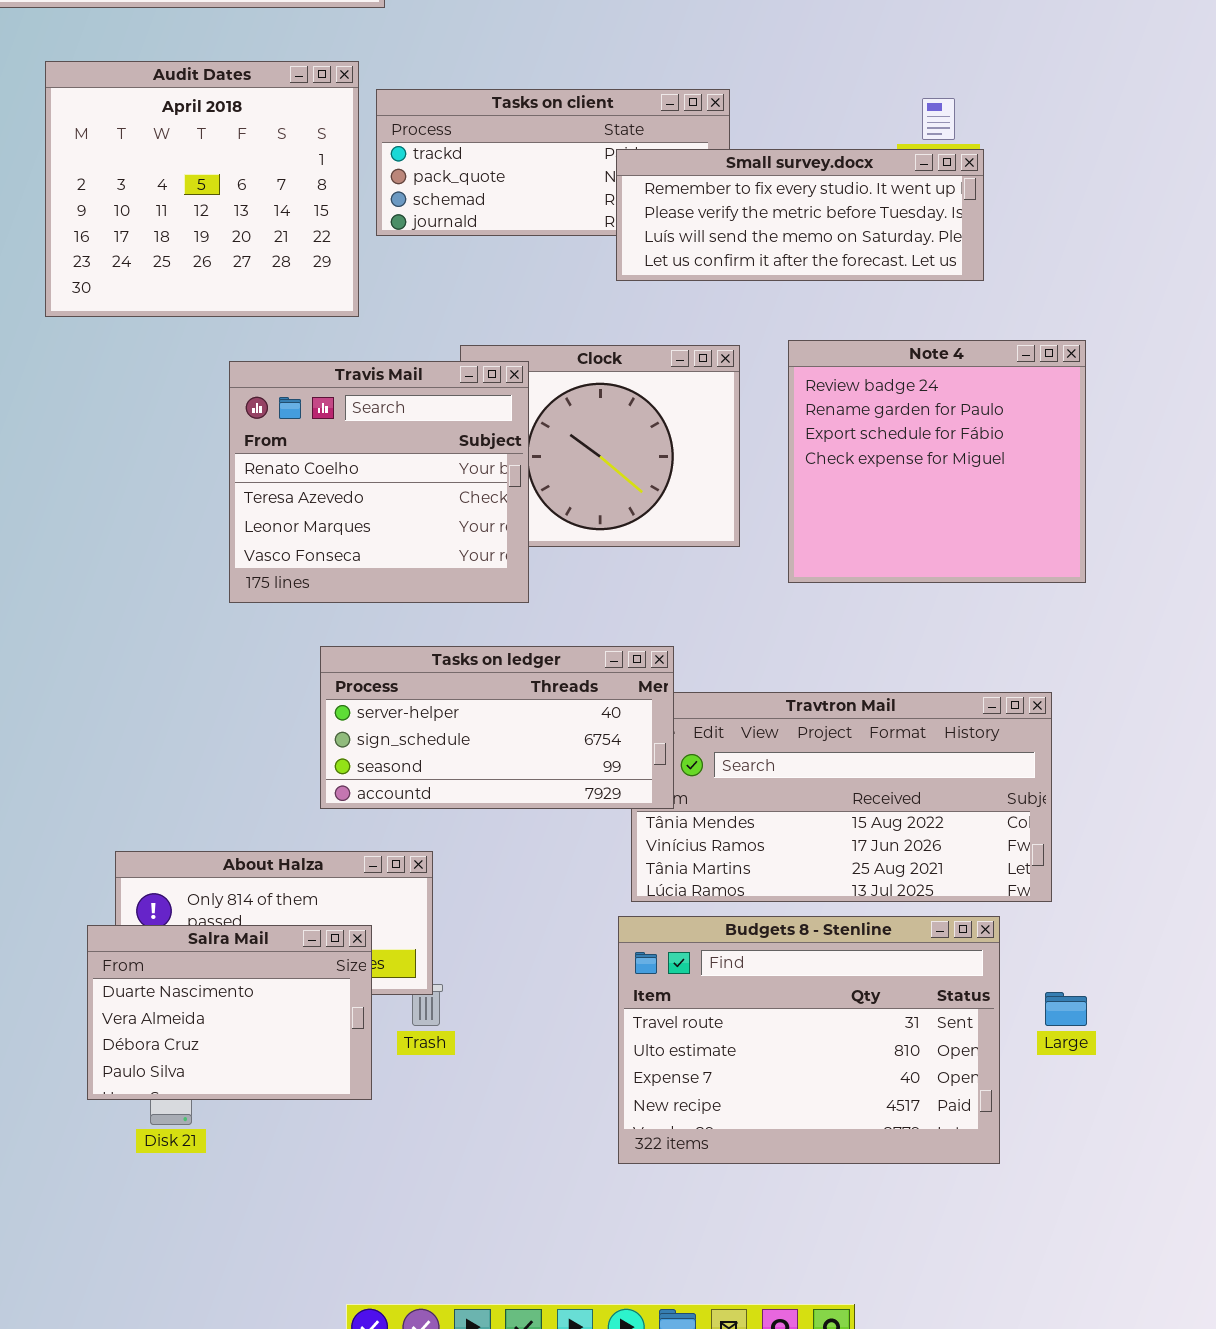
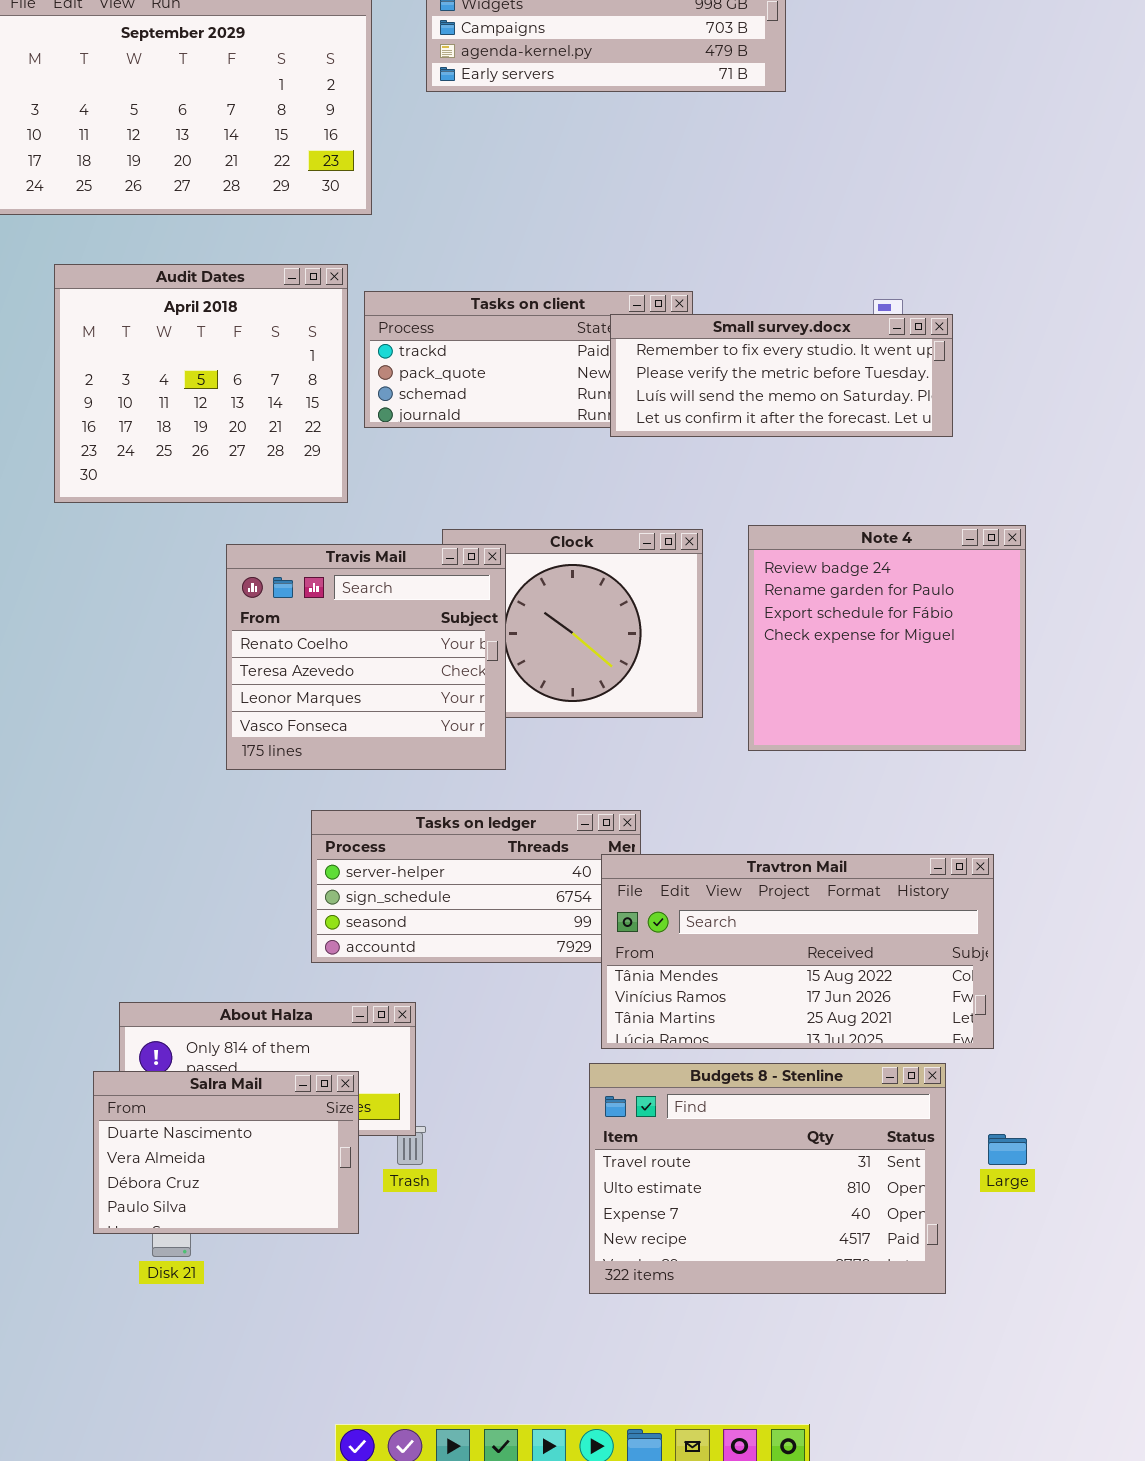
Small survey.docx: [616,149,984,281] -> [610,314,953,437], moved
Travtron Mail: [631,692,1052,902] -> [601,854,994,1049], raised

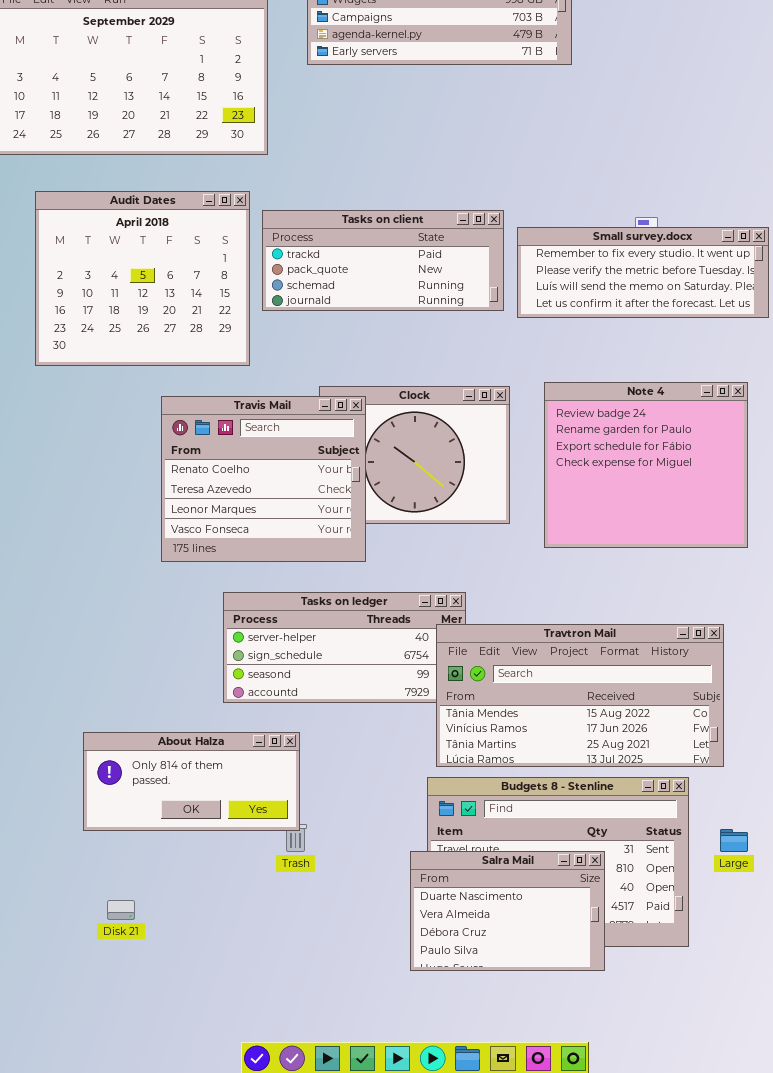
Small survey.docx: [610,314,953,437] -> [517,227,769,318], moved
Salra Mail: [93,1071,359,1234] -> [410,851,605,971], moved

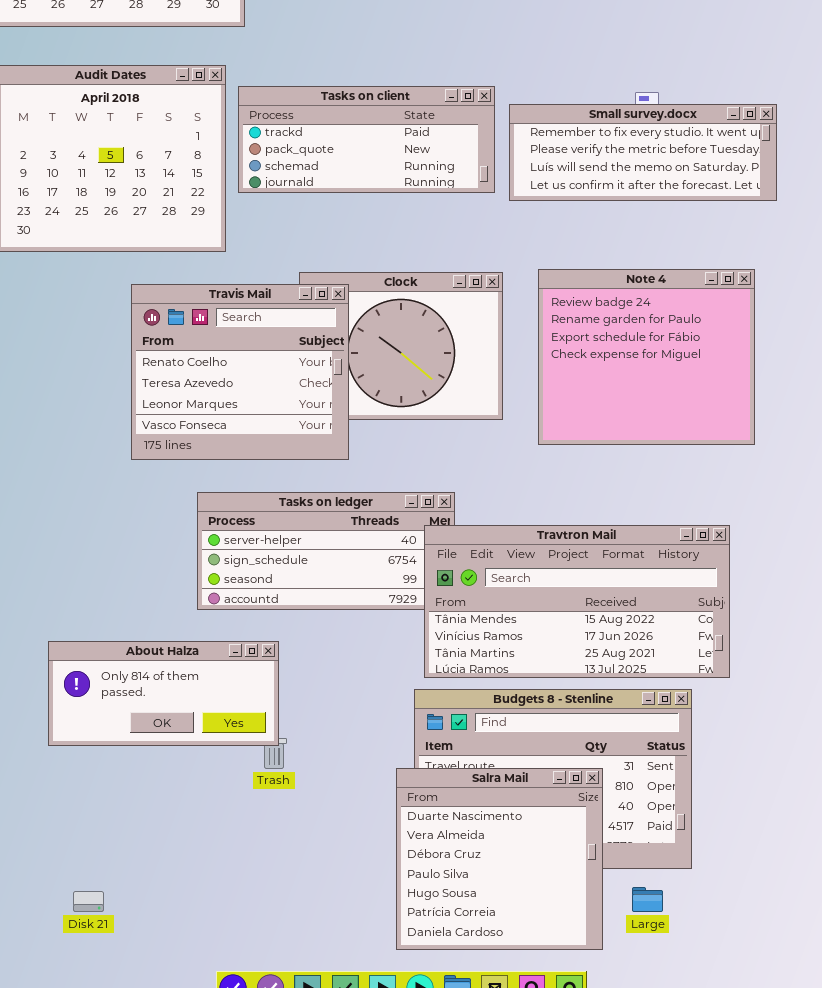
Large: [720,829,748,852] -> [632,887,663,912], moved
Salra Mail: [410,851,605,971] -> [396,768,603,950], resized
Disk 21: [107,900,135,920] -> [73,891,104,912], moved

